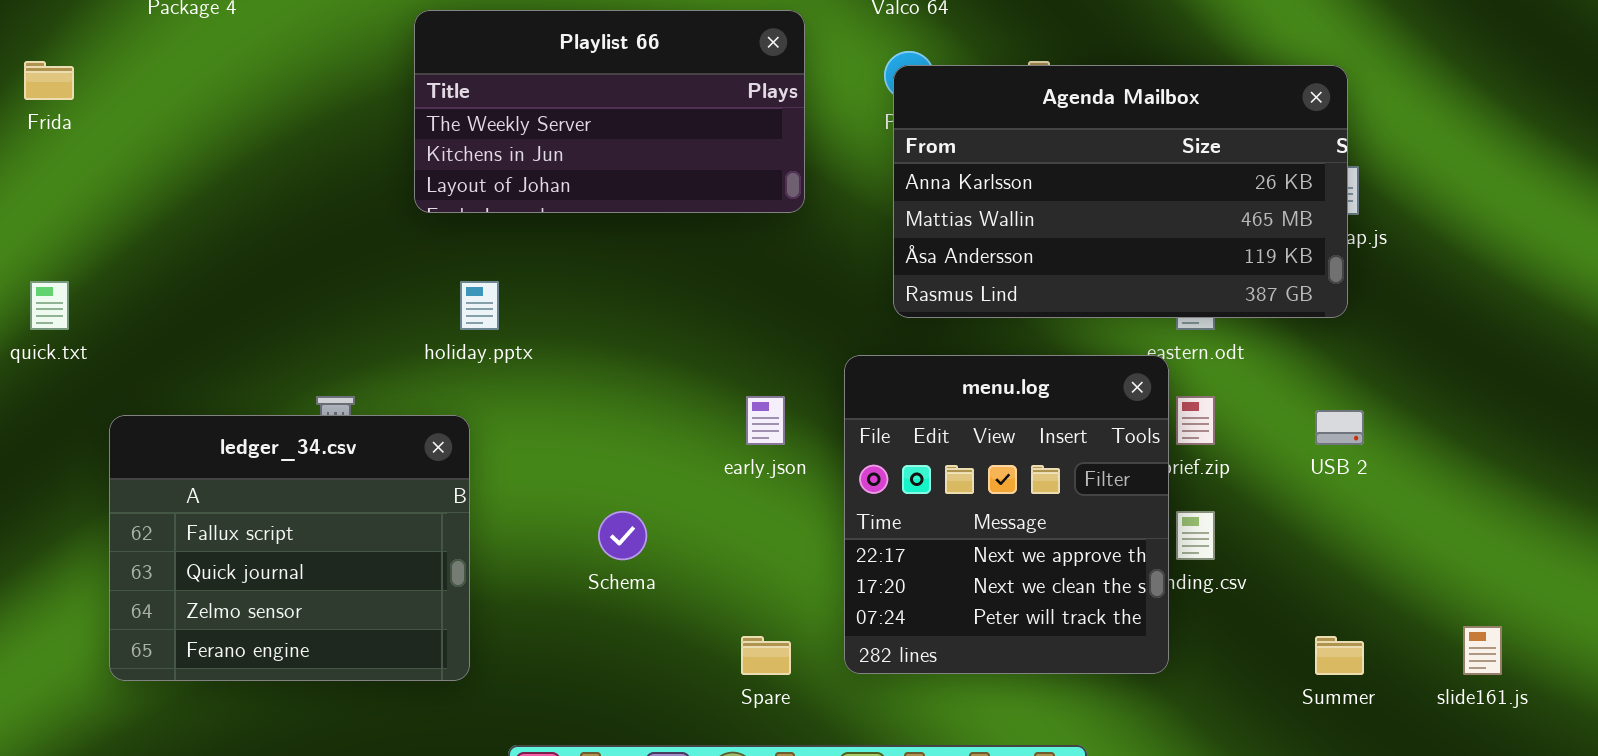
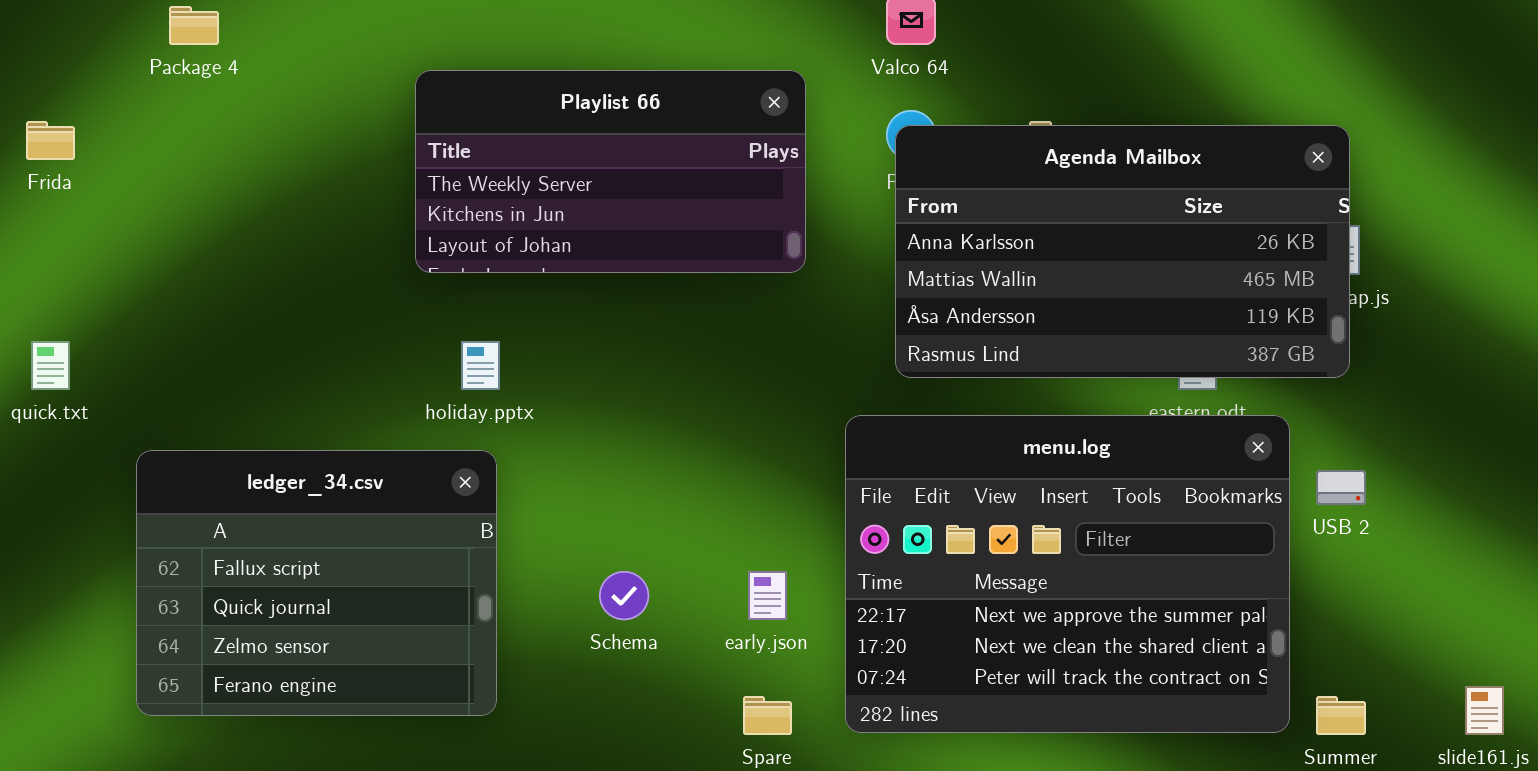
menu.log: [844,355,1169,674] -> [845,415,1290,733], resized
early.json: [746,396,785,445] -> [748,571,787,620], moved
ledger_34.csv: [109,415,470,681] -> [136,450,497,716], moved

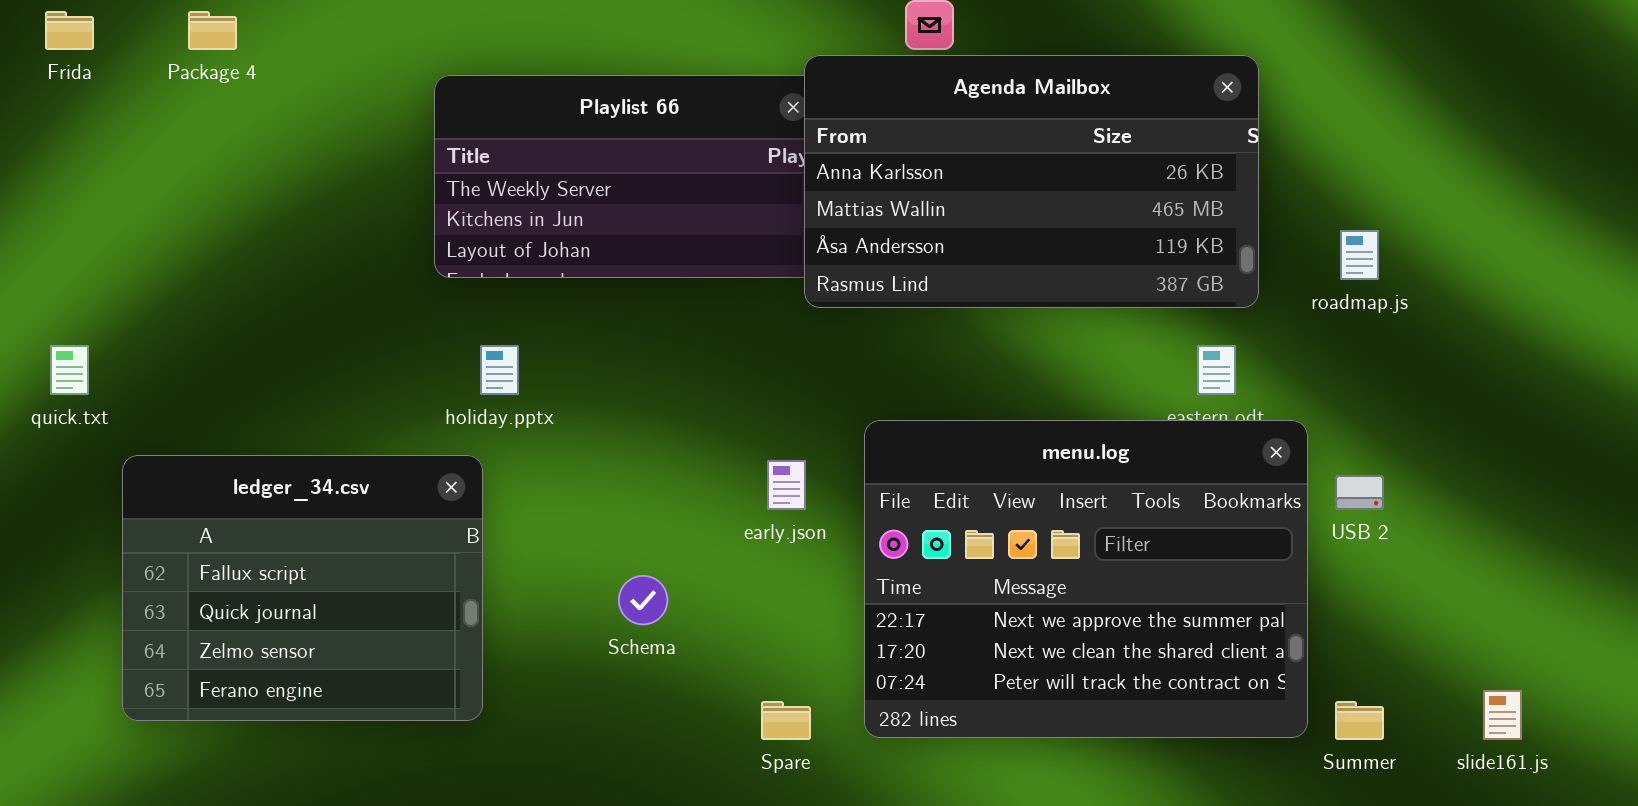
Frida: [26,121,75,160] -> [45,11,94,50], moved
Agenda Mailbox: [895,125,1350,378] -> [804,55,1259,308], moved
ledger_34.csv: [136,450,497,716] -> [122,455,483,721], moved
early.json: [748,571,787,620] -> [767,460,806,510], moved

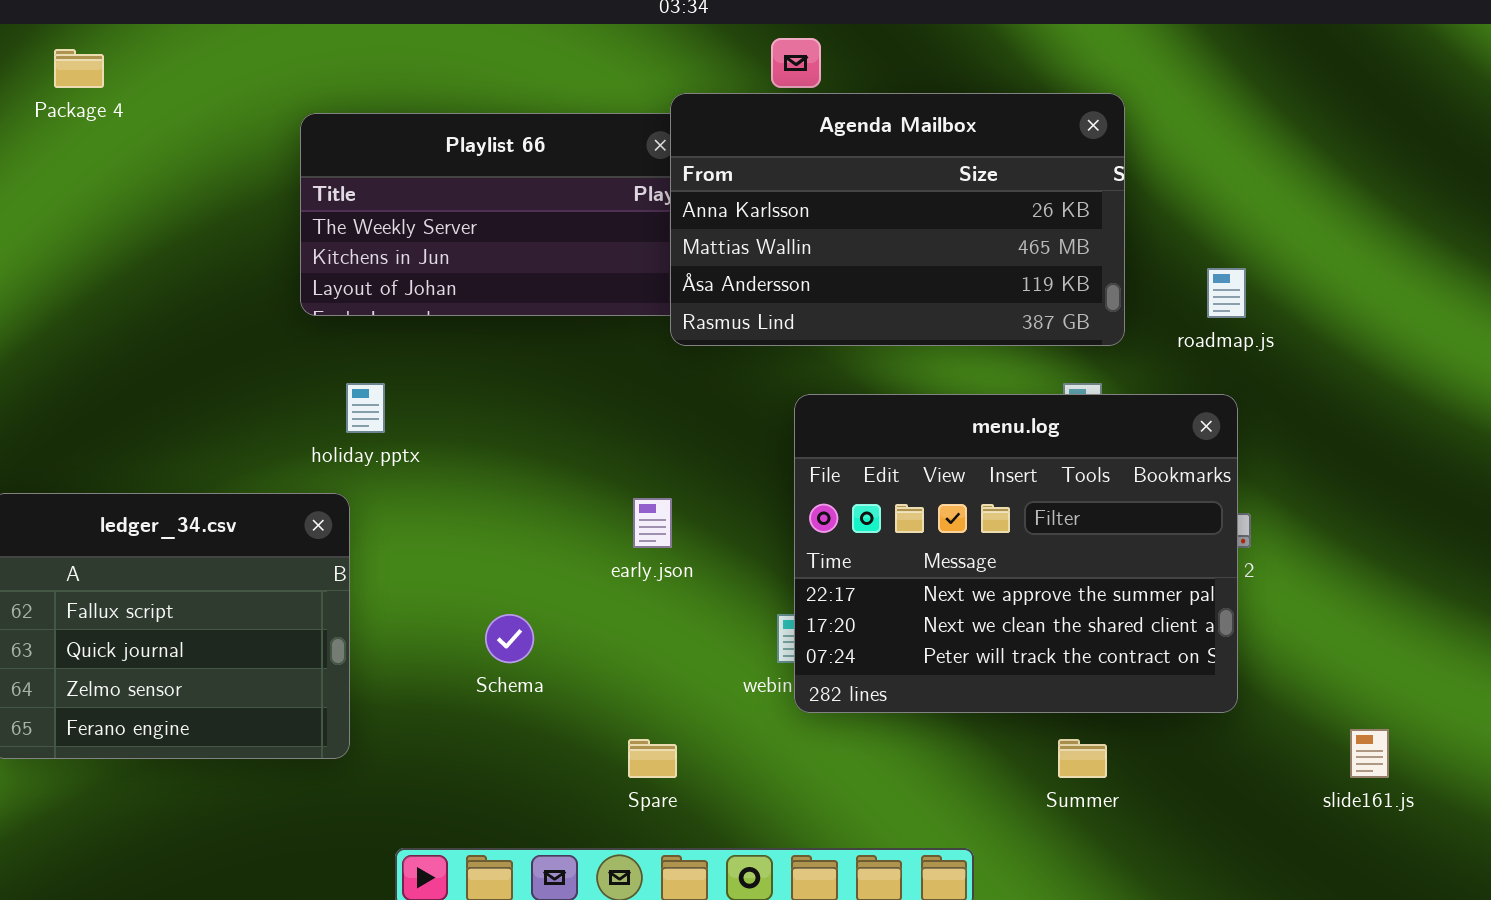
menu.log: [864,420,1308,738] -> [794,394,1238,713], moved
Summer: [1335,701,1384,740] -> [1058,739,1107,778], moved

